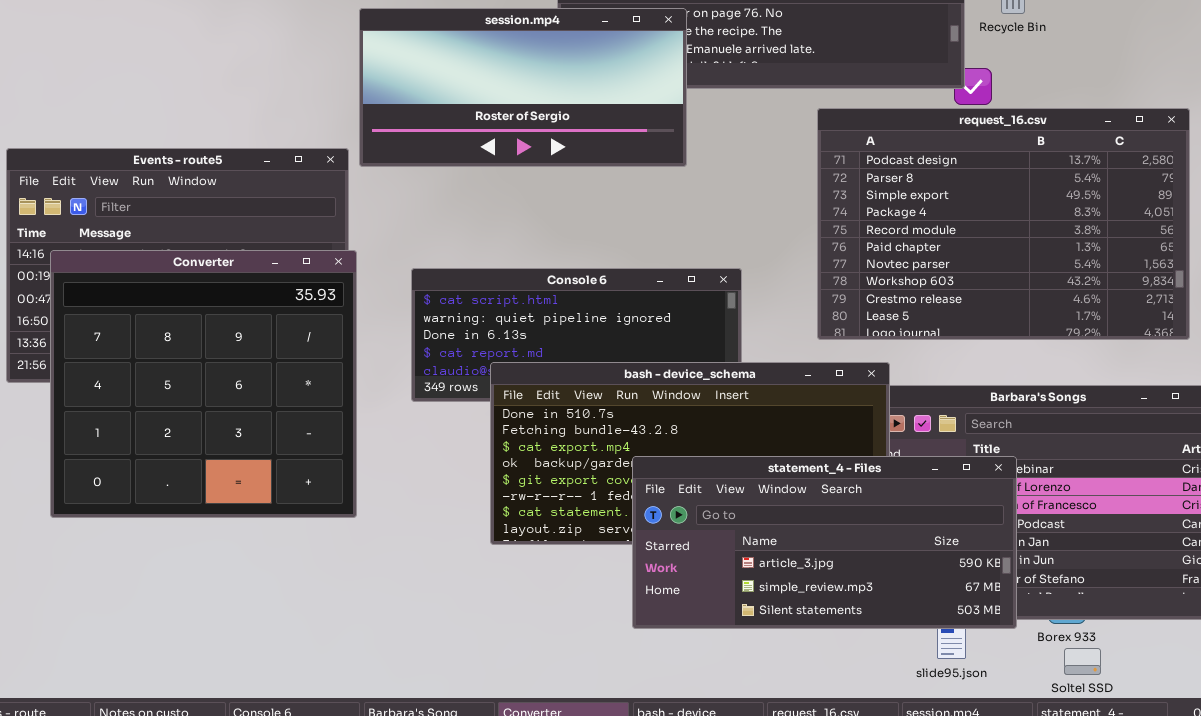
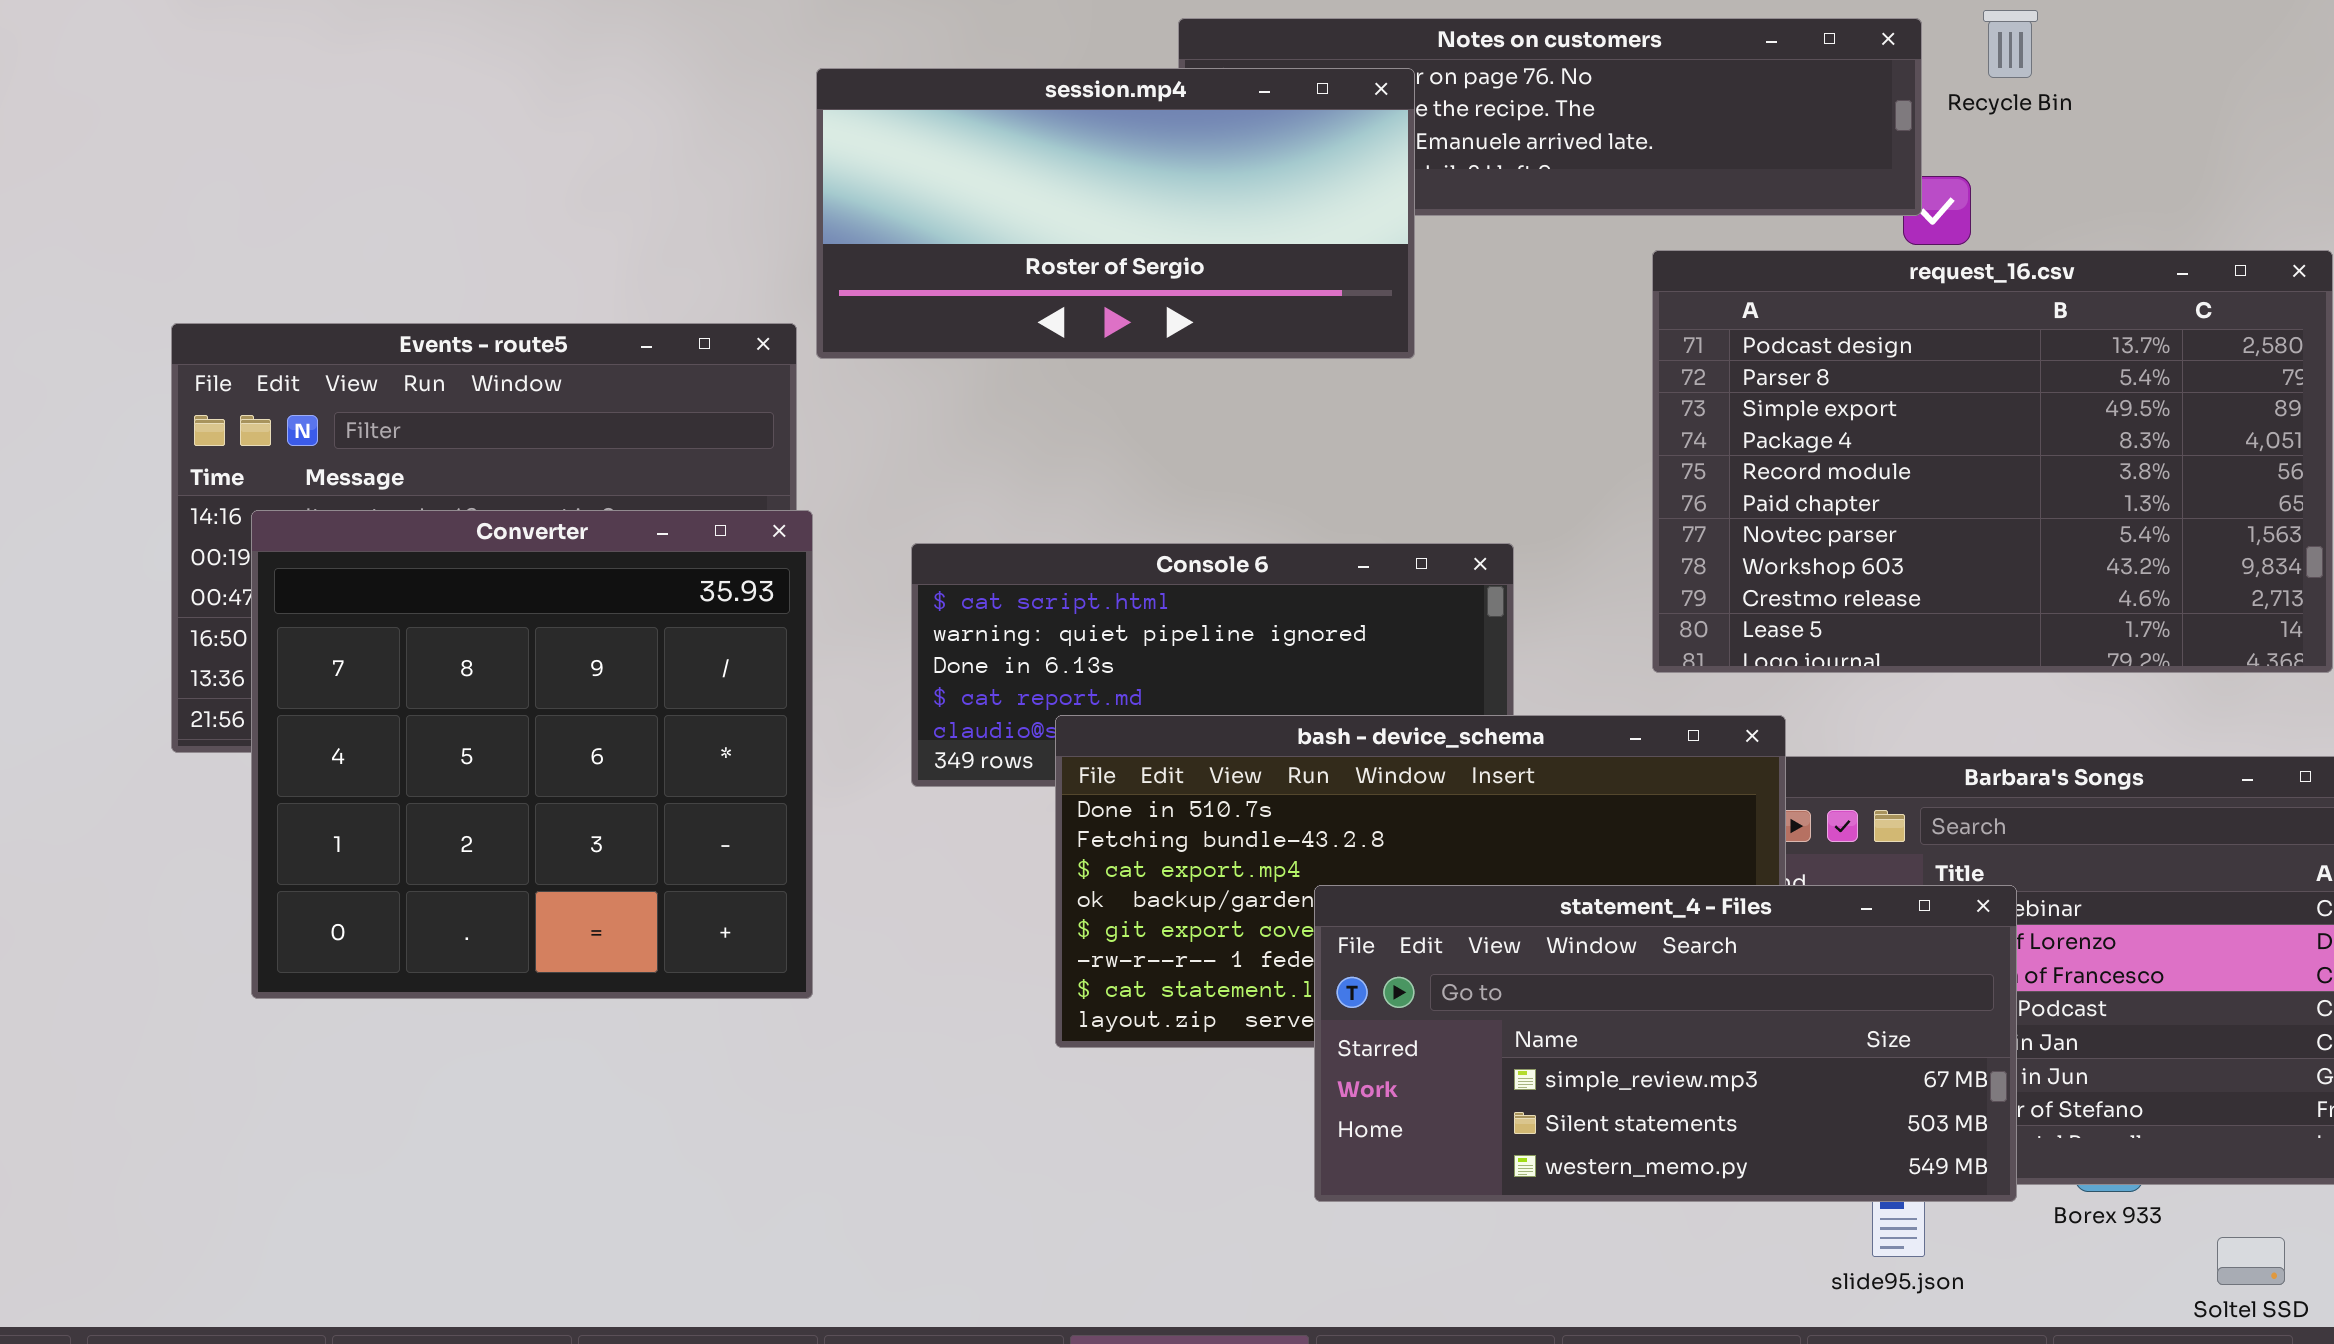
statement_4 - Files: [632,456,1017,629] -> [1314,885,2017,1202], scrolled down 1 row
Soltel SSD: [1064,648,1101,675] -> [2217,1237,2285,1285], moved

